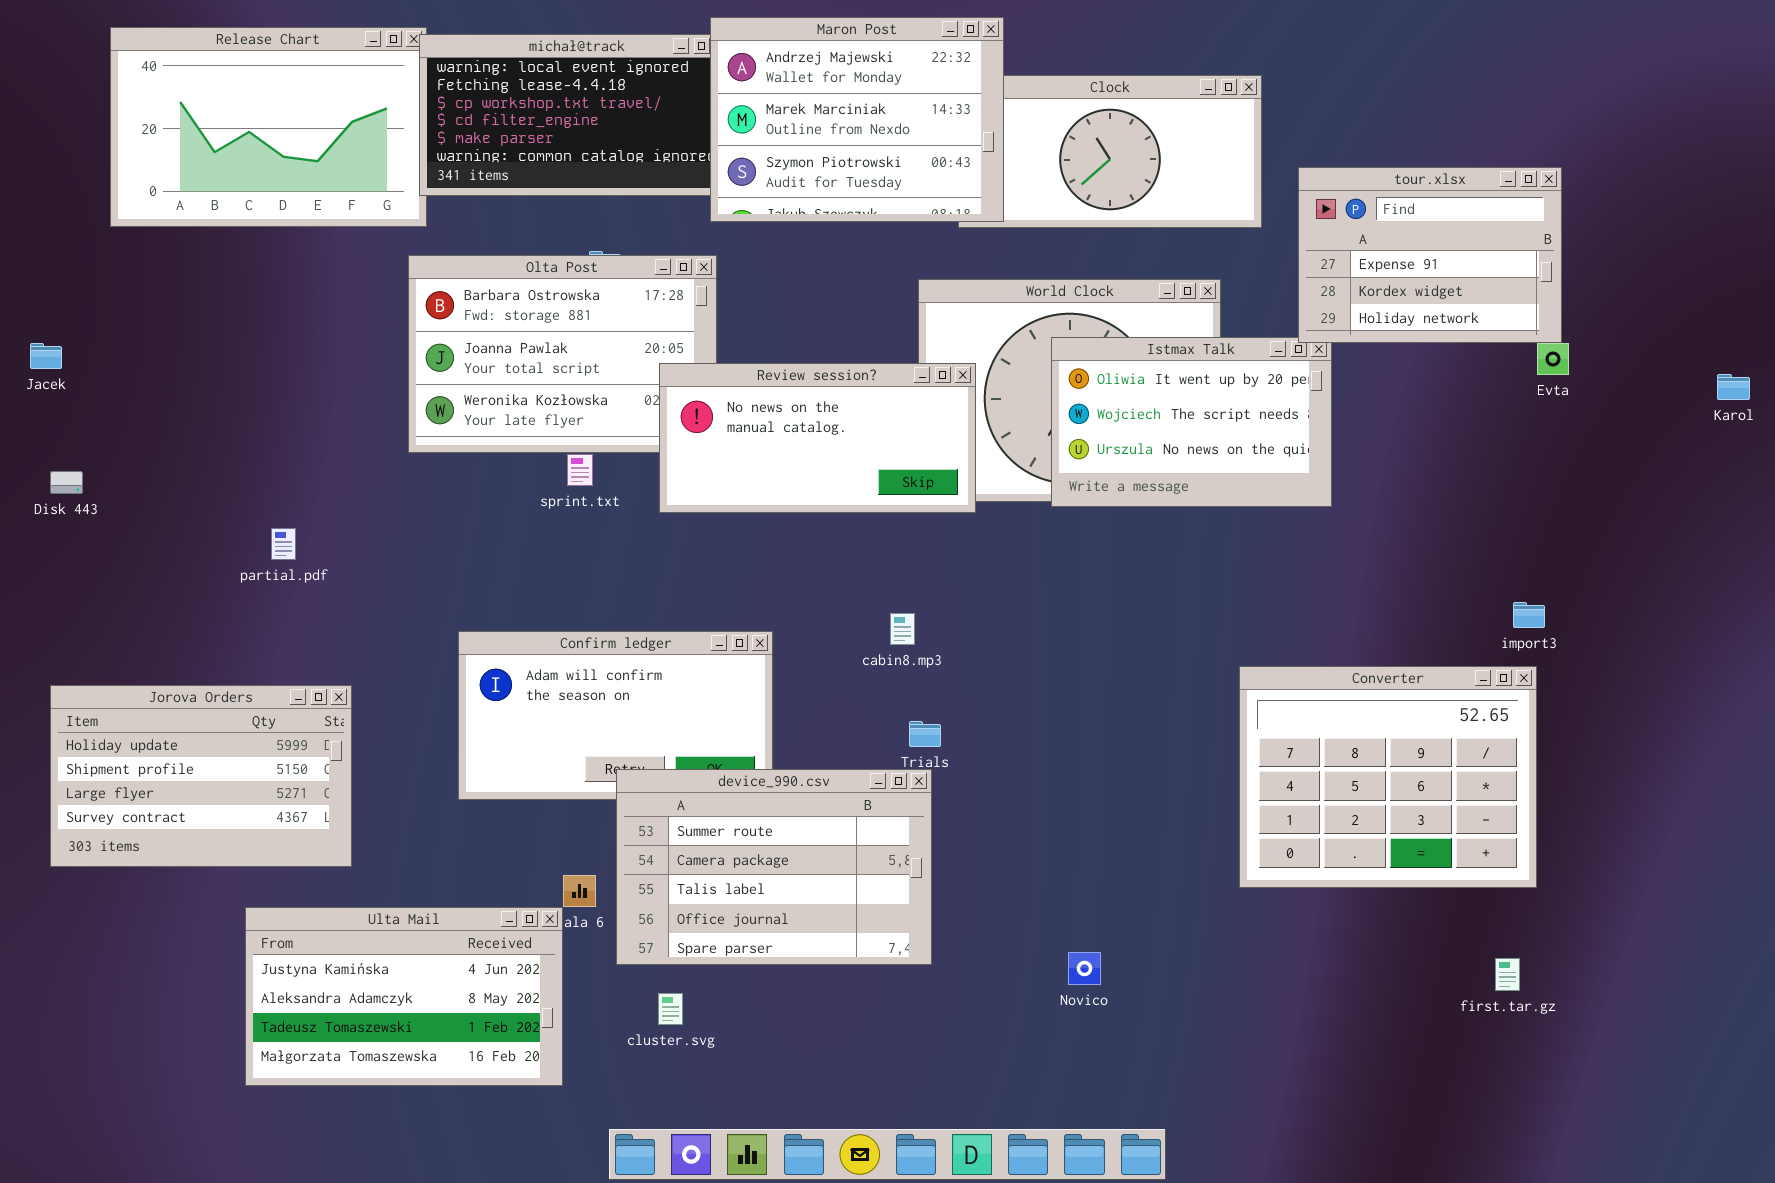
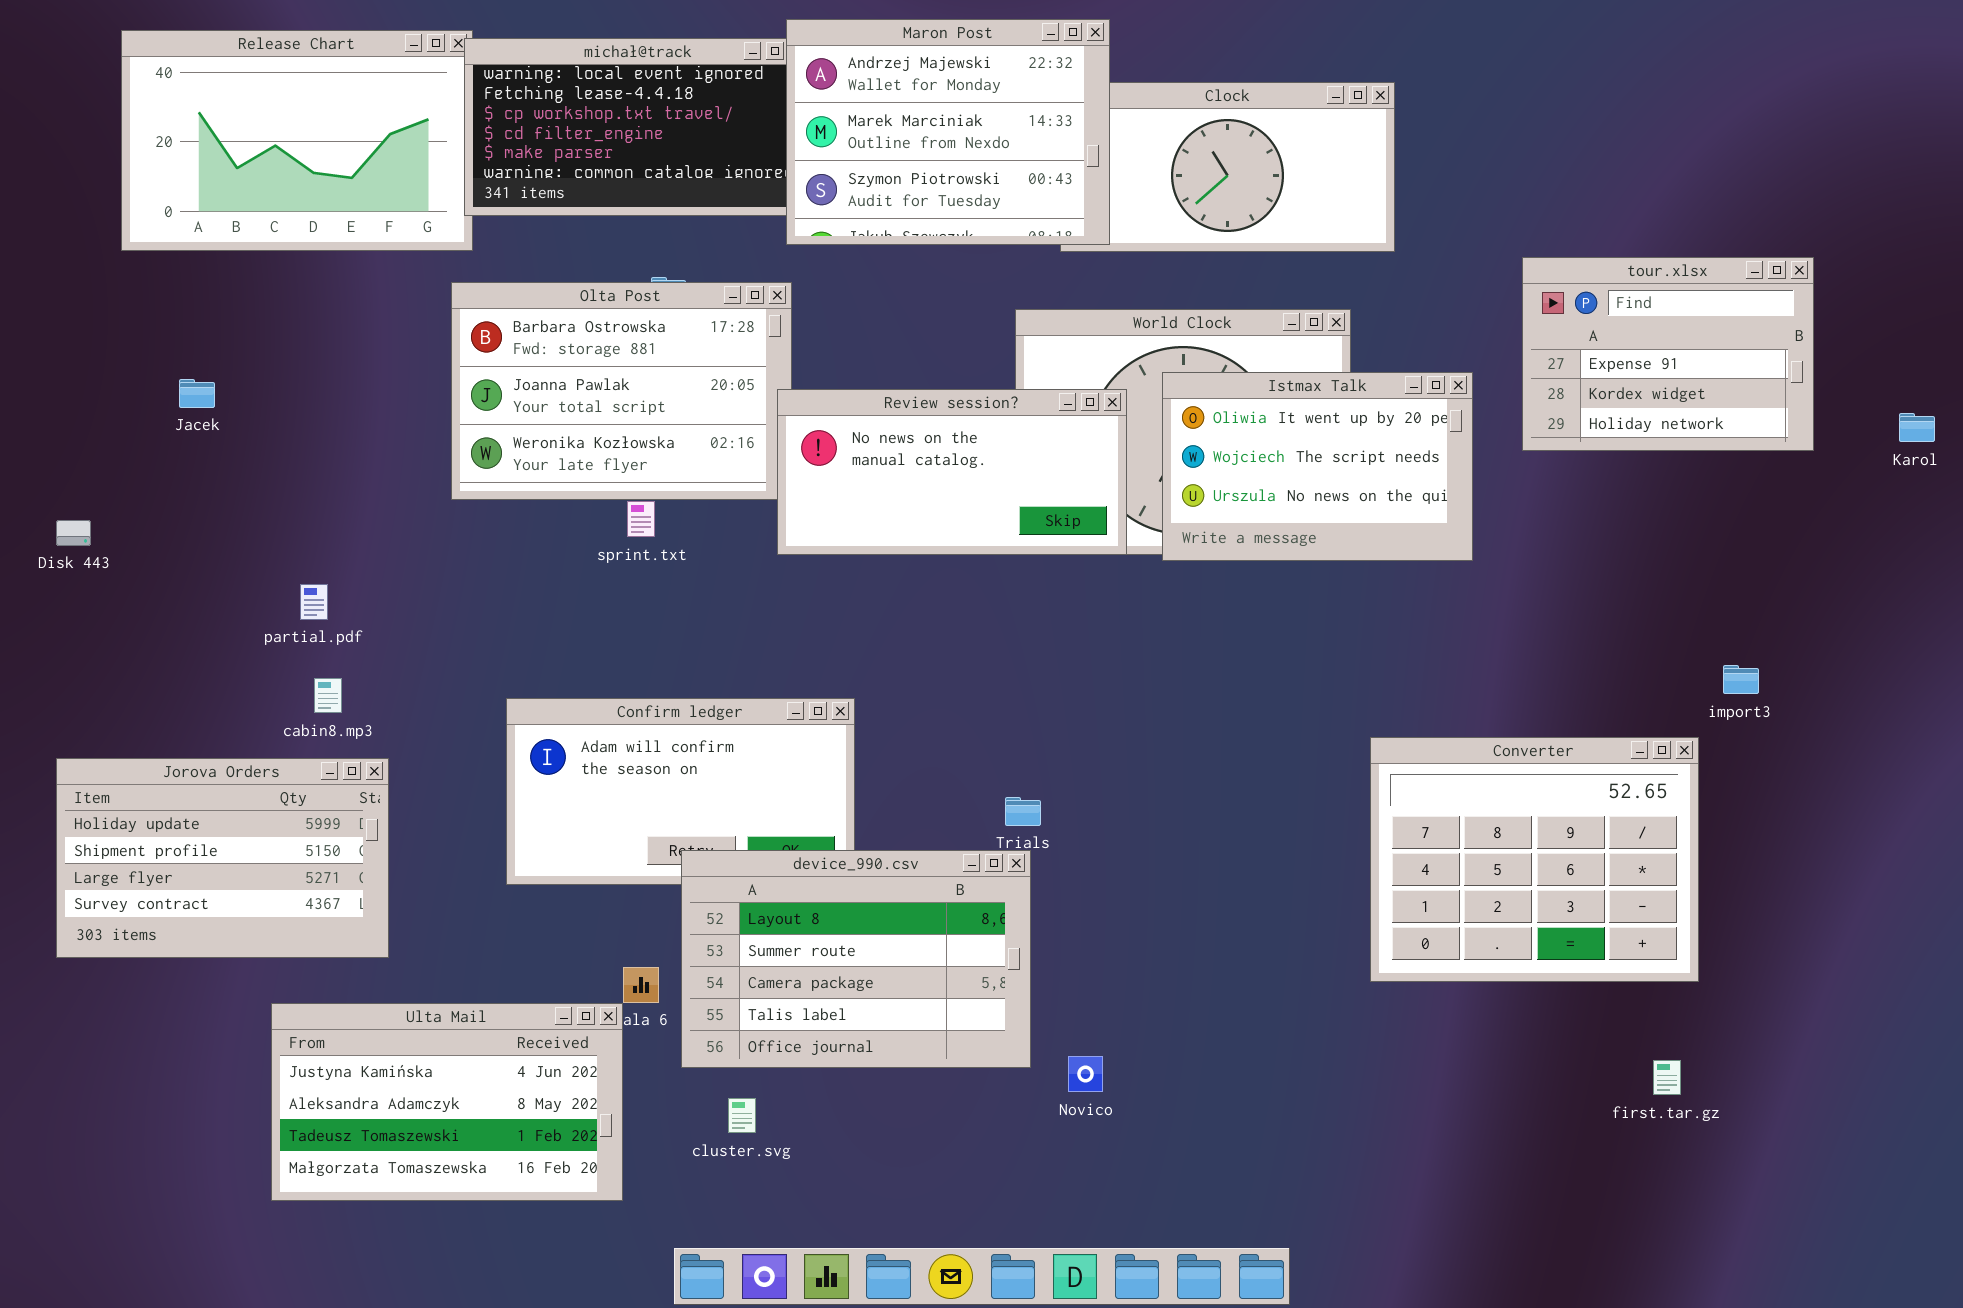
tour.xlsx: [1298,167,1562,343] -> [1522,257,1814,451], moved
Jacek: [30,343,62,369] -> [179,379,215,408], moved
Review session?: [659,363,976,513] -> [777,389,1127,555], moved
import3: [1513,602,1545,628] -> [1723,665,1759,694], moved
cabin8.mp3: [890,613,915,645] -> [314,678,342,713], moved
device_990.csv: [616,769,932,965] -> [681,850,1031,1068], scrolled up 1 row
Novico: [1068,952,1101,985] -> [1068,1056,1103,1092], moved

